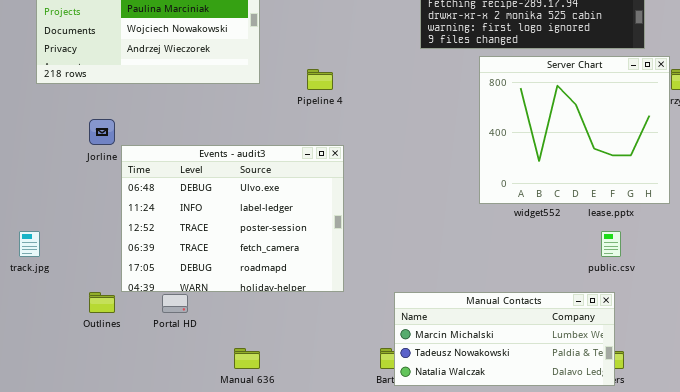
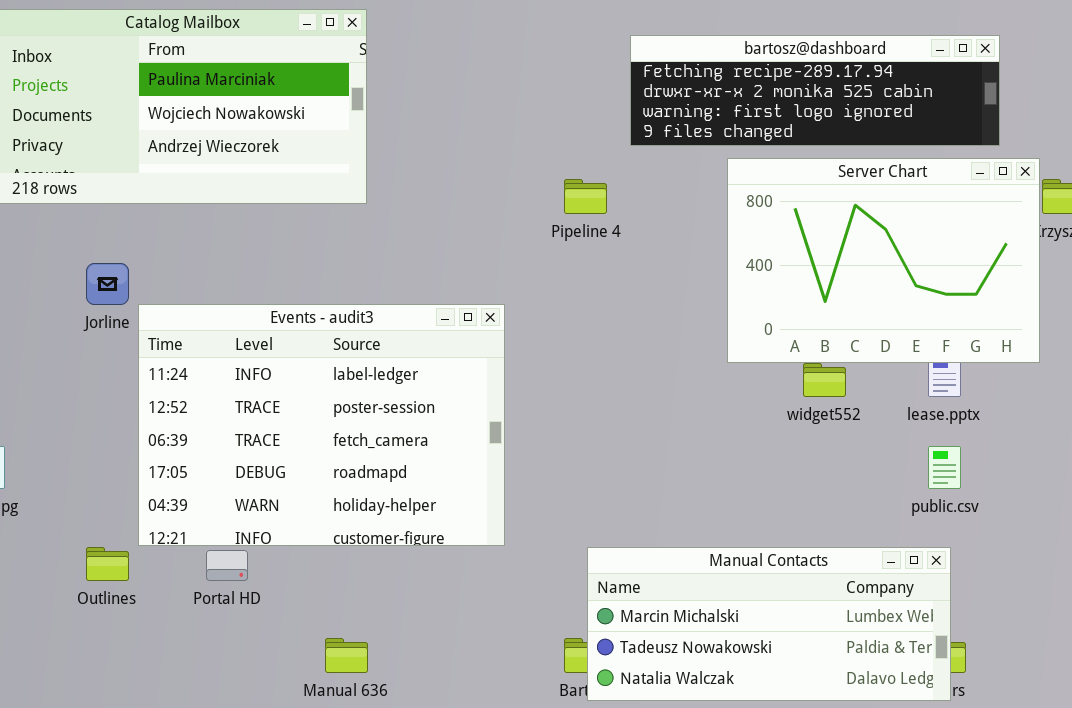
Server Chart: [479,56,670,204] -> [727,158,1040,363], resized
Pipeline 4: [307,69,333,90] -> [564,179,607,214], moved
Events - audit3: [121,145,344,292] -> [138,304,505,546], scrolled down 1 row

